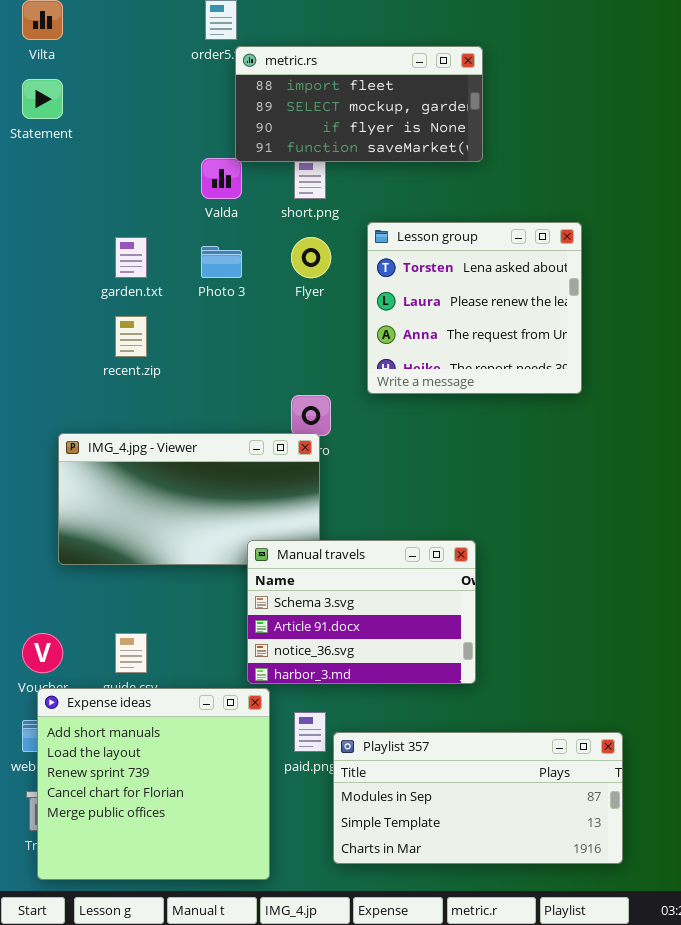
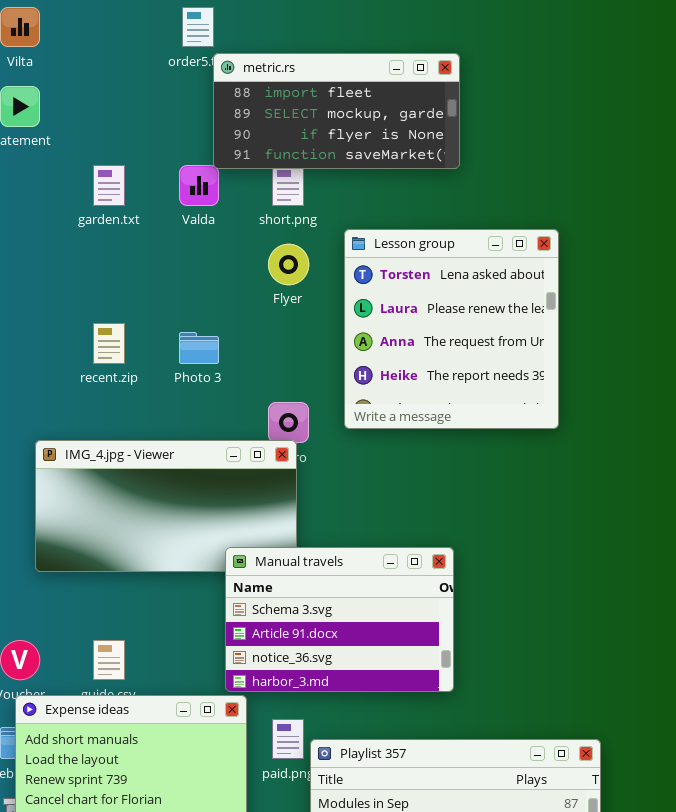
Lesson group: [367,222,582,394] -> [344,229,559,429], resized
garden.txt: [115,237,147,278] -> [93,165,125,206], moved
Photo 3: [201,246,242,278] -> [179,332,219,364], moved

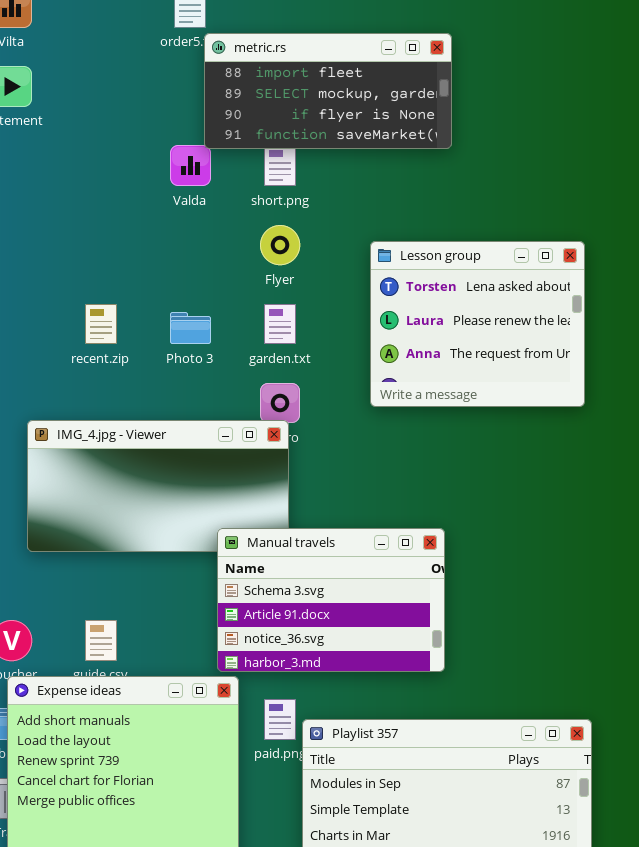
garden.txt: [93,165,125,206] -> [264,304,296,344], moved
Lesson group: [344,229,559,429] -> [370,241,585,407], moved, resized

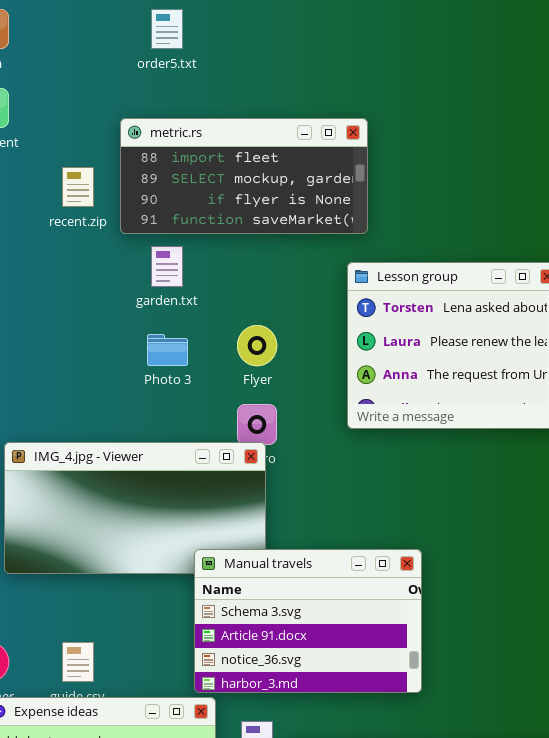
metric.rs: [204,33,452,149] -> [120,118,368,234], moved
Flyer: [260,225,300,265] -> [237,325,277,366], moved
recent.zip: [85,304,117,344] -> [62,167,94,207], moved
garden.txt: [264,304,296,344] -> [151,246,183,287], moved

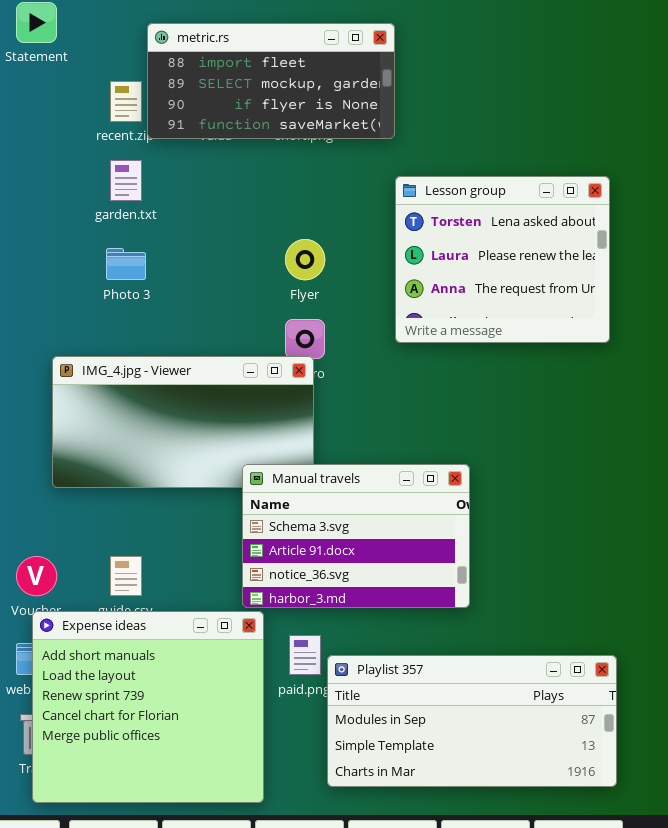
metric.rs: [120,118,368,234] -> [147,23,395,139], moved
garden.txt: [151,246,183,287] -> [110,160,142,201], moved
Photo 3: [147,334,188,366] -> [106,248,146,280], moved

